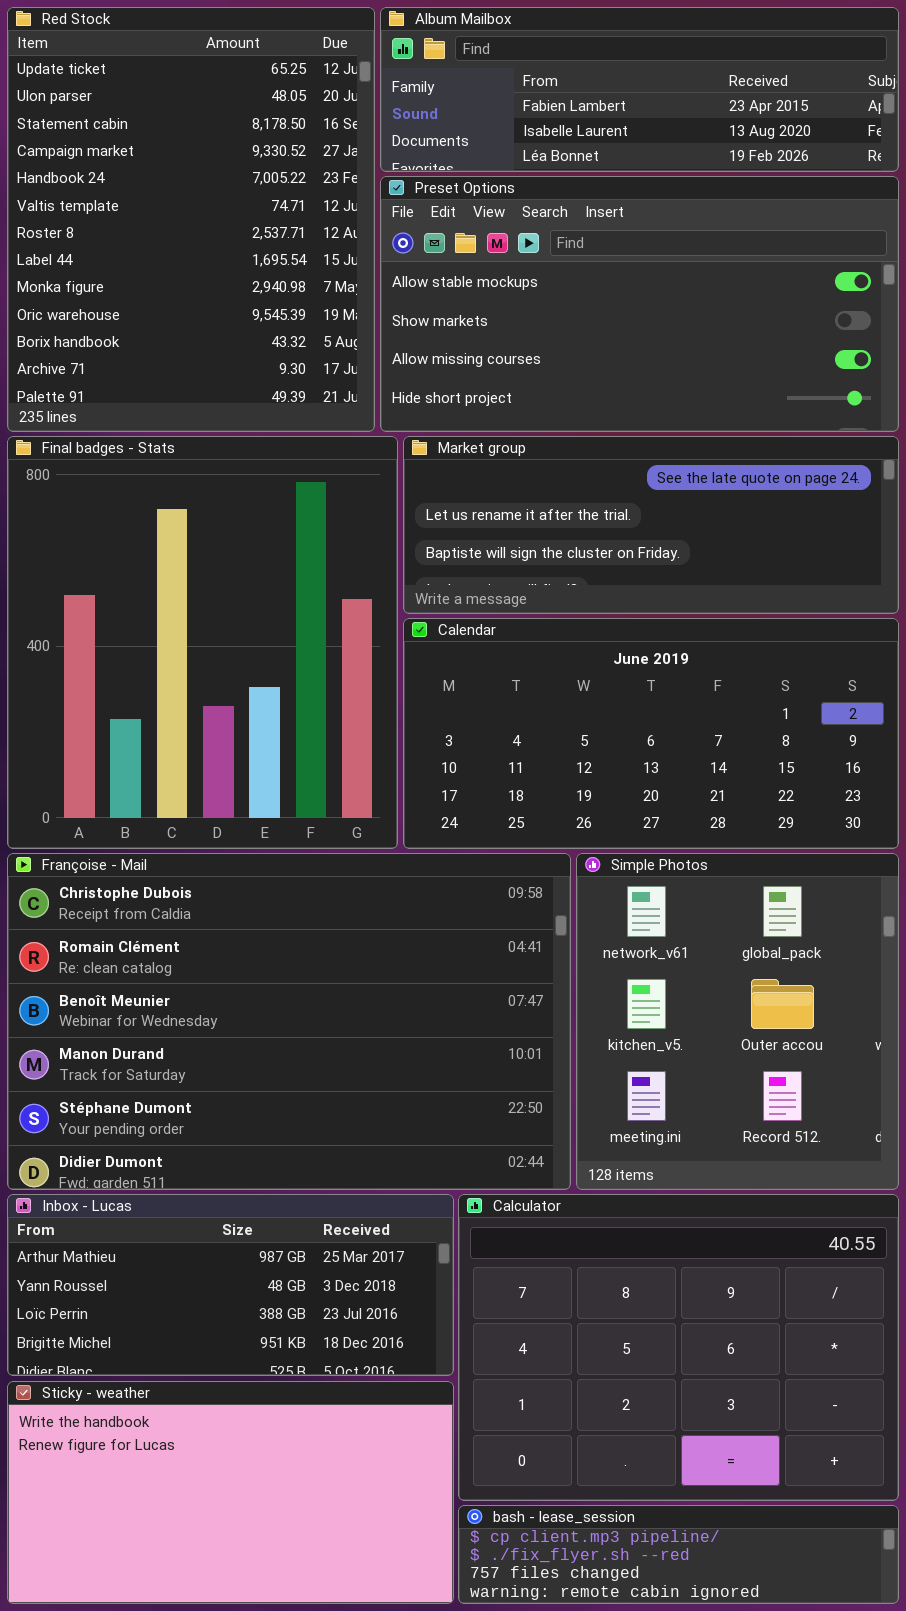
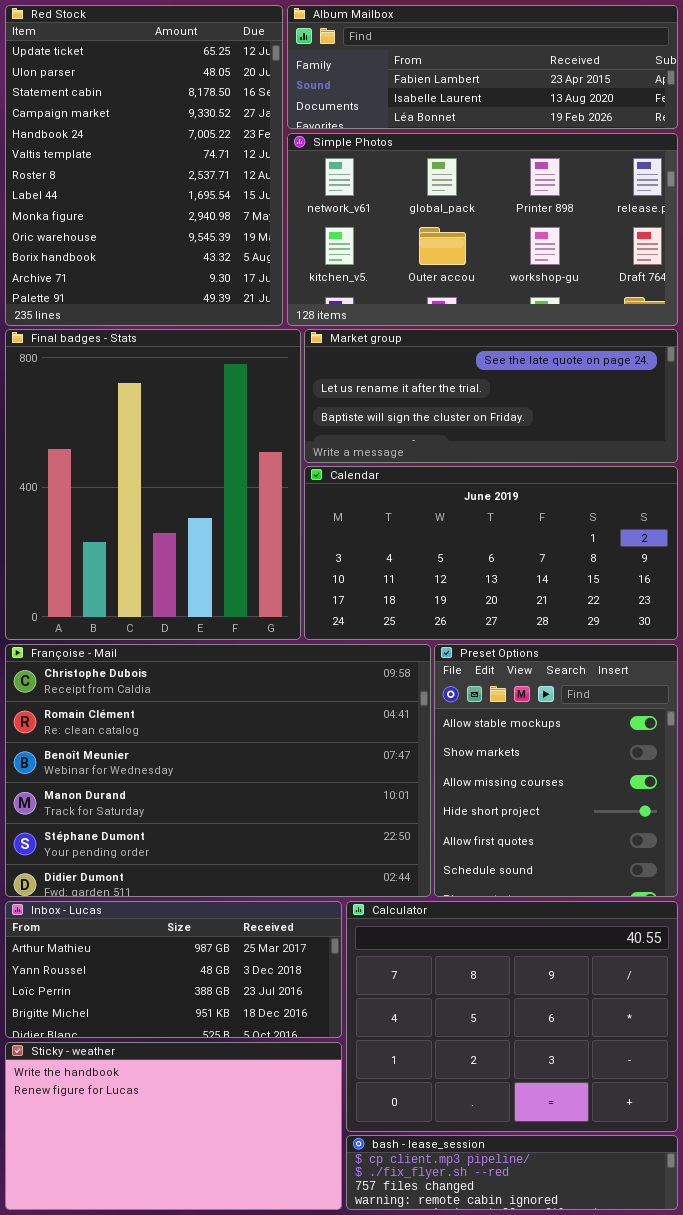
Preset Options: [380,176,899,432] -> [434,644,678,897], moved, resized
Simple Photos: [576,853,899,1190] -> [287,133,678,326], moved, resized

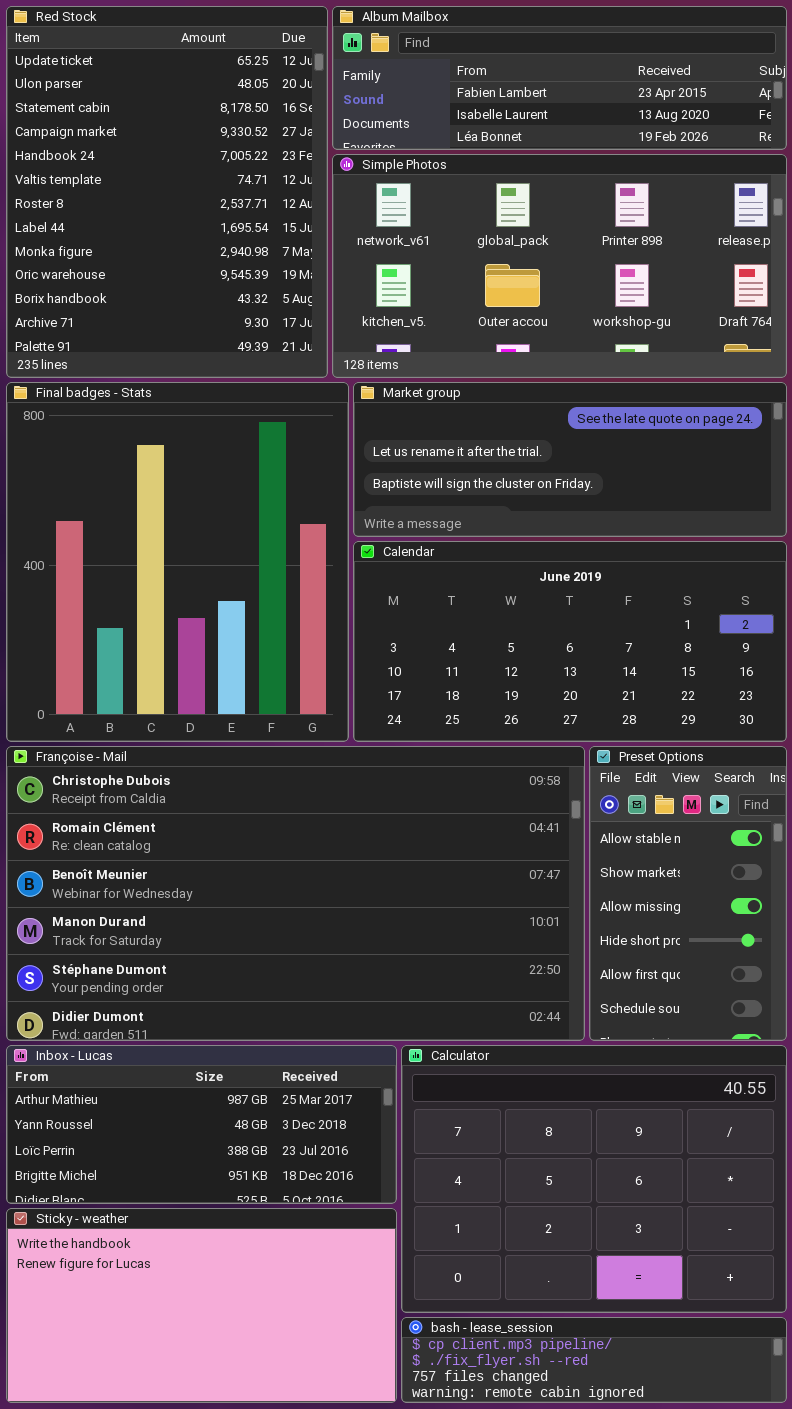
Françoise - Mail: [5,644,431,897] -> [6,746,585,1041], resized
Preset Options: [434,644,678,897] -> [589,746,787,1041], resized

